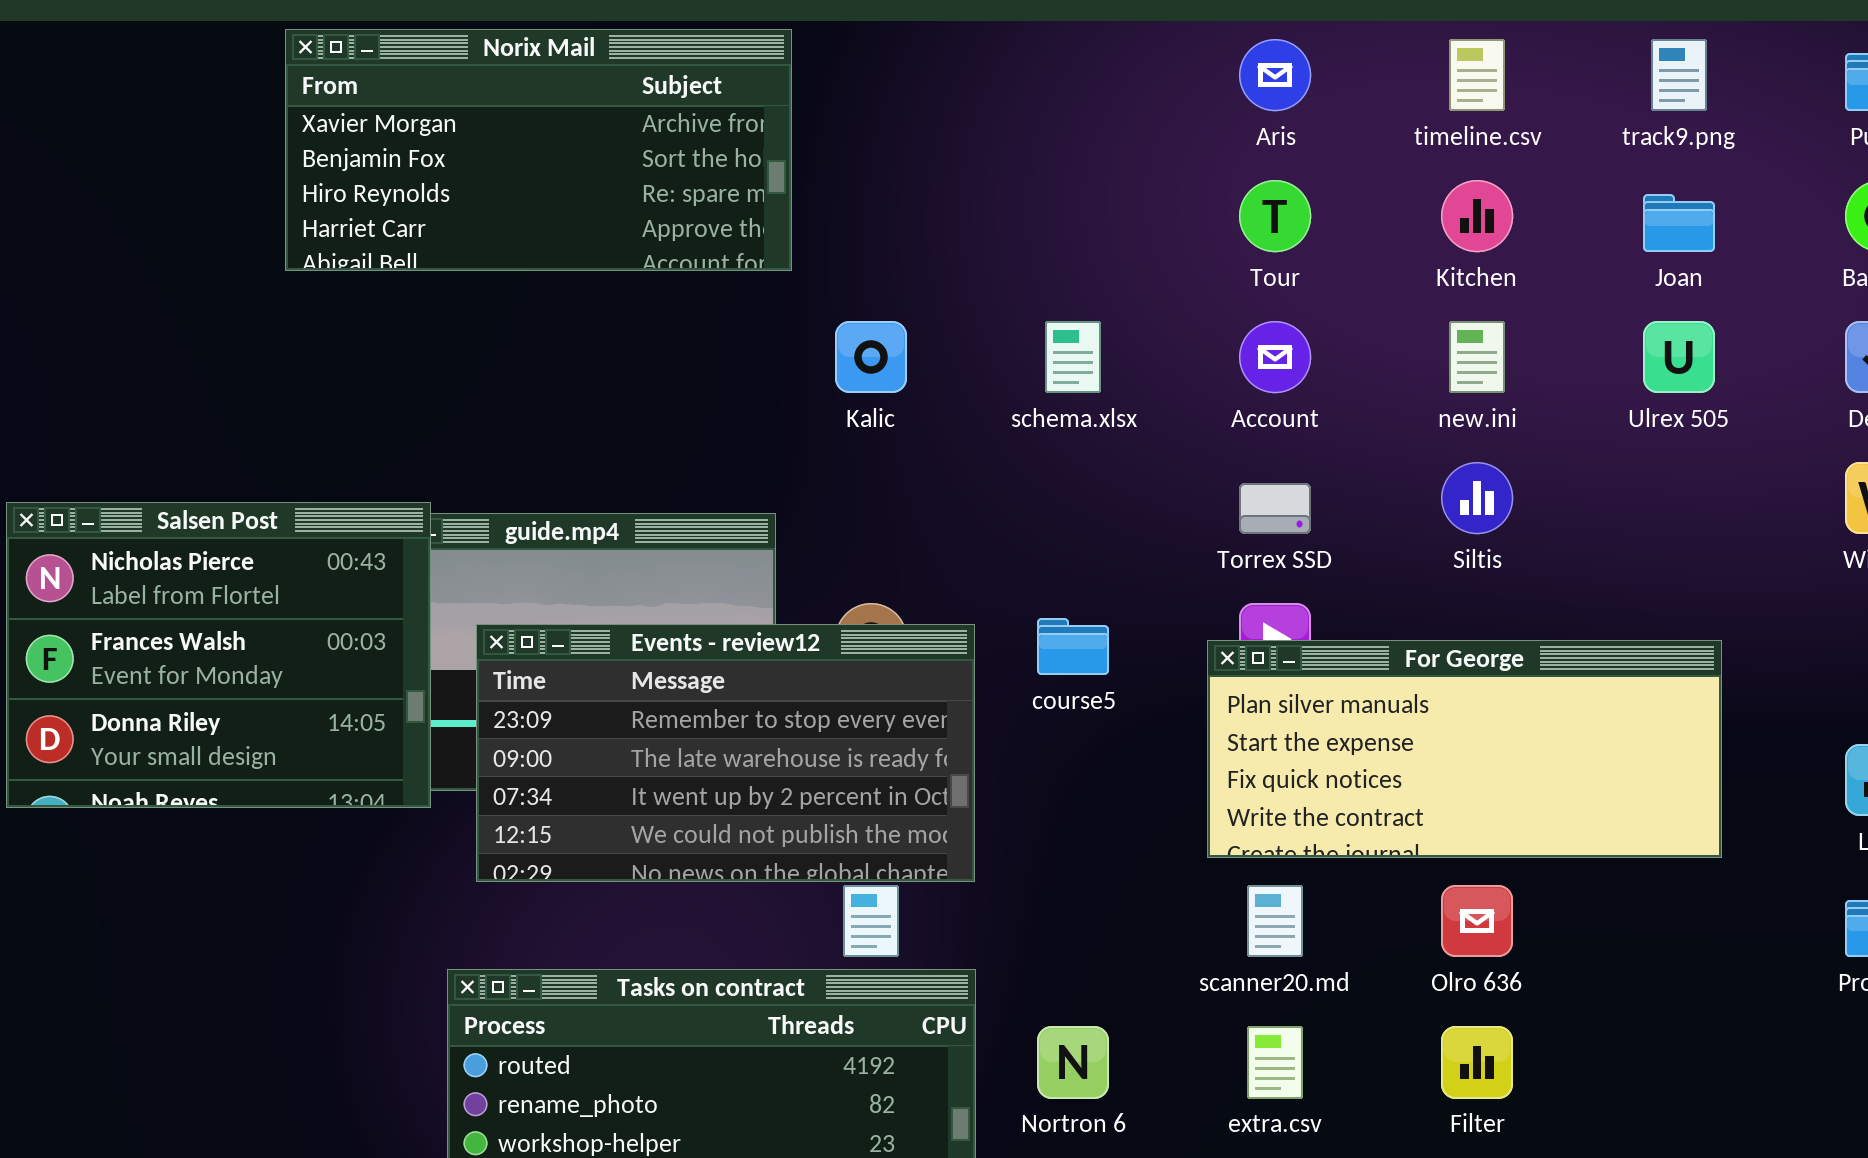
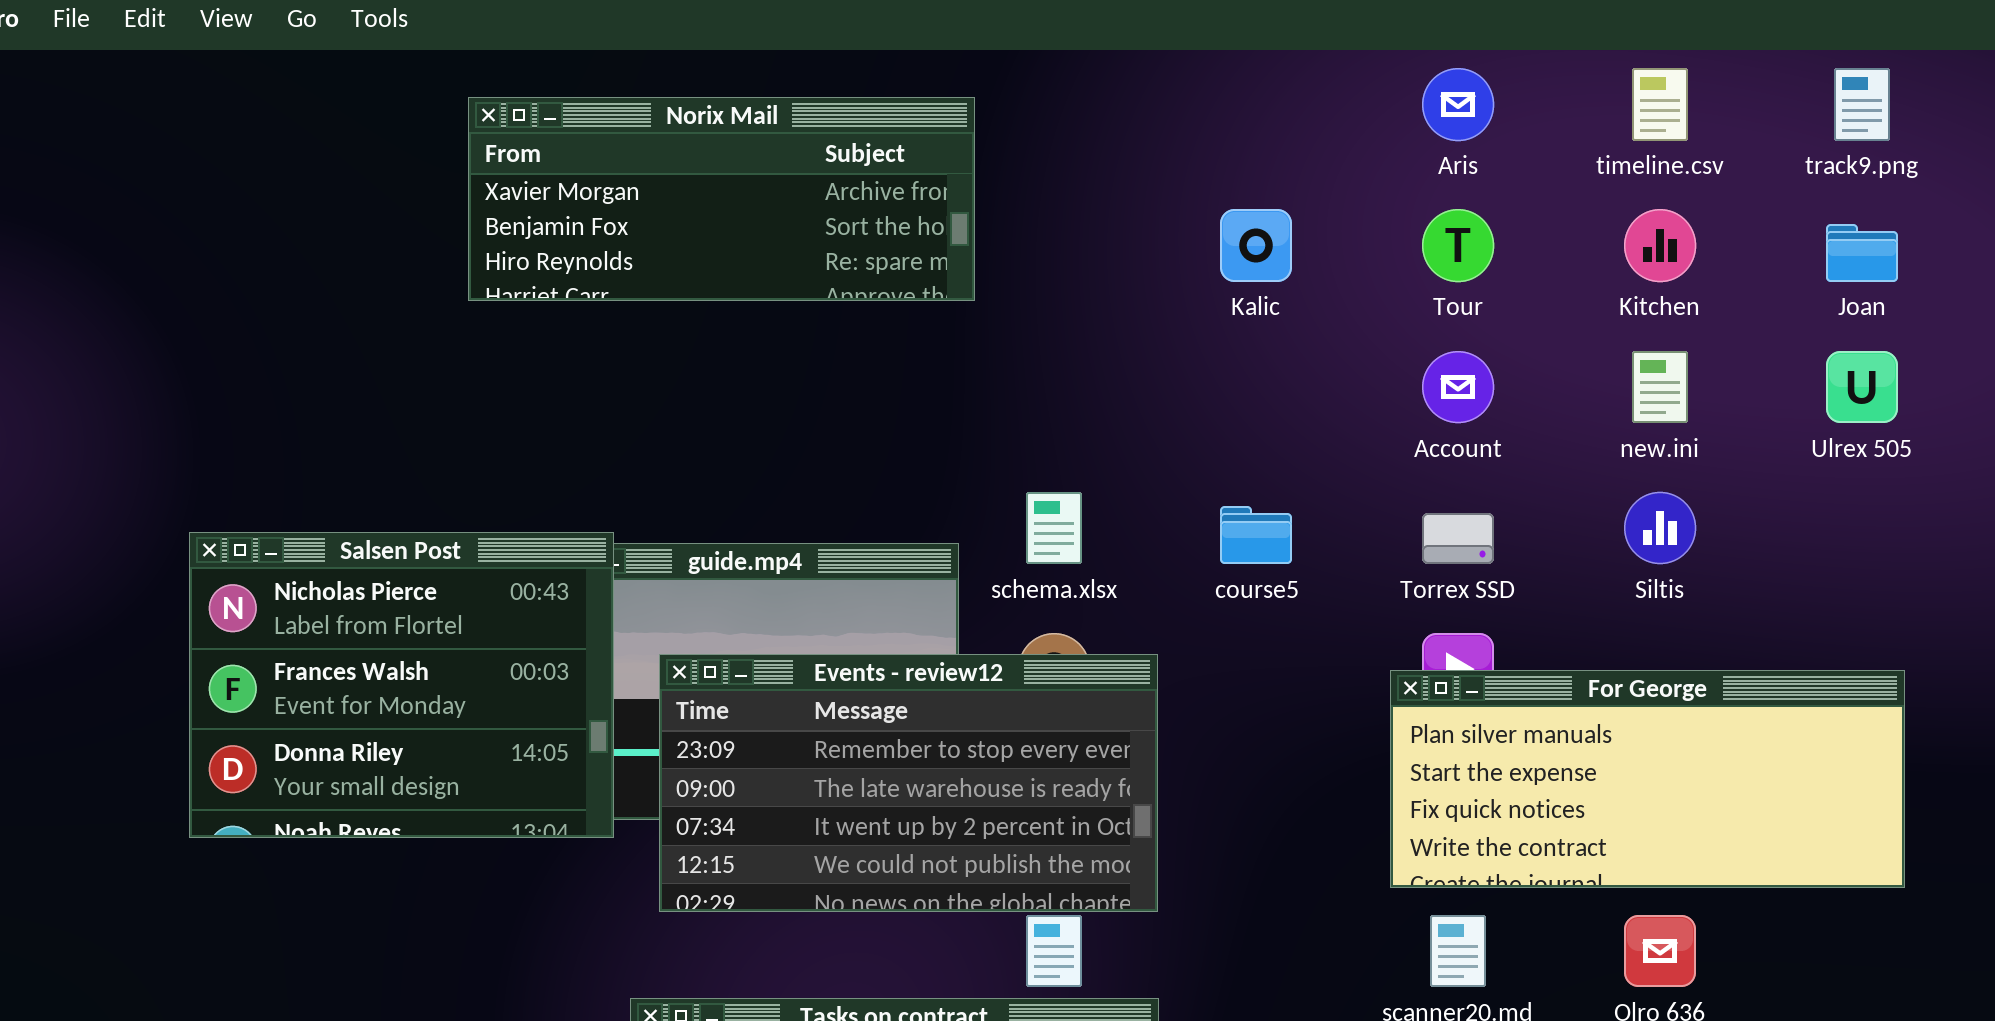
Norix Mail: [285,29,792,271] -> [468,97,975,301], resized
Kalic: [835,321,907,393] -> [1220,209,1292,282], moved
schema.xlsx: [1045,321,1101,393] -> [1026,492,1082,564], moved
course5: [1037,618,1109,675] -> [1220,506,1292,564], moved

